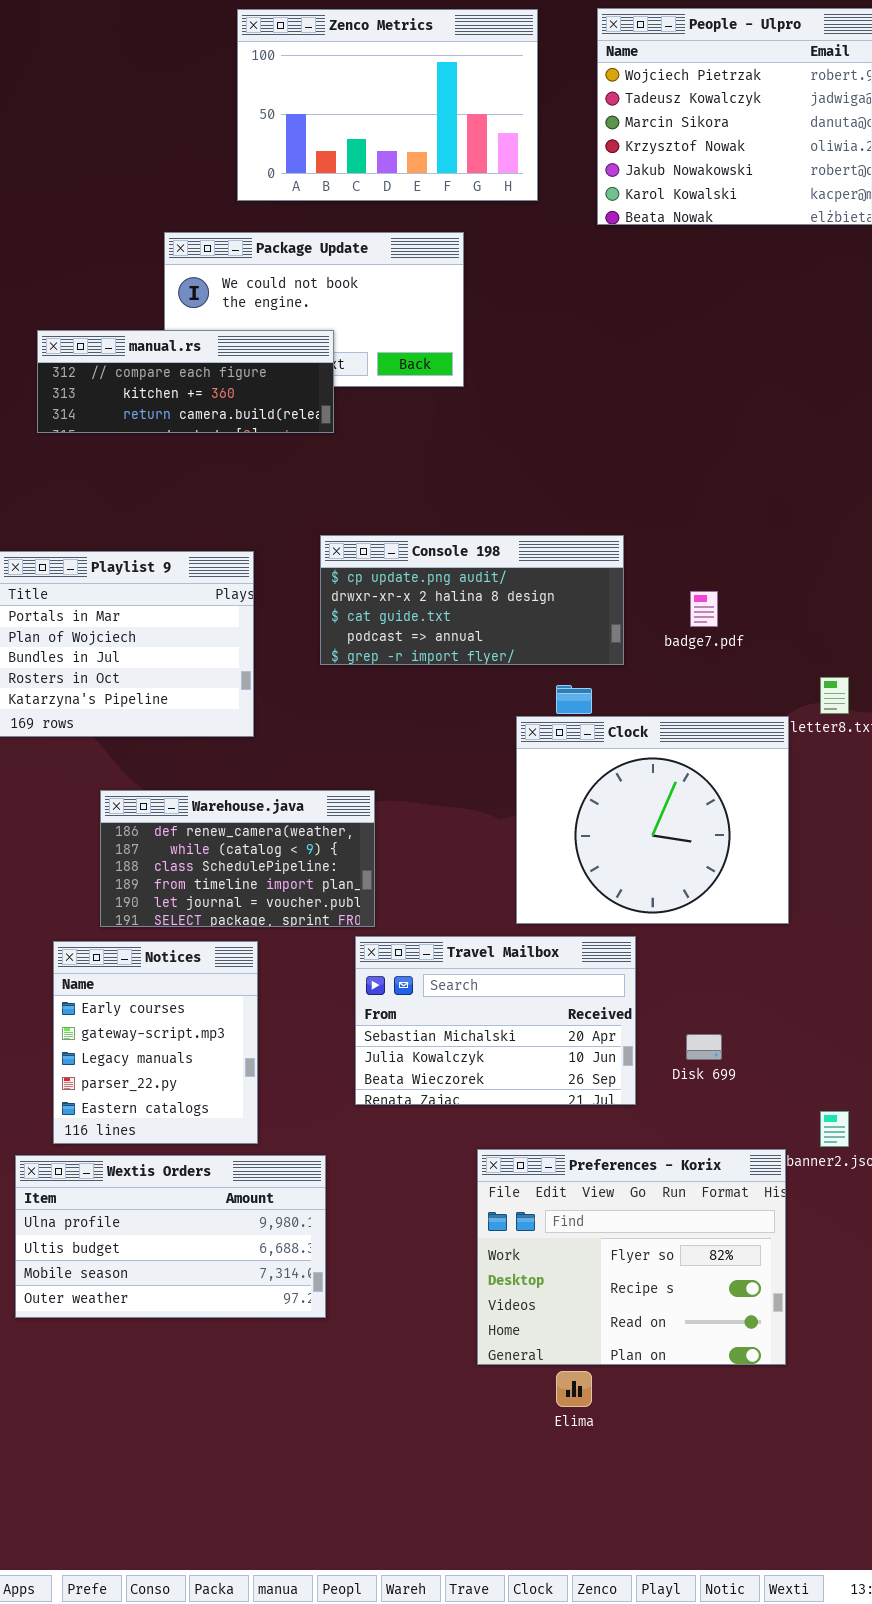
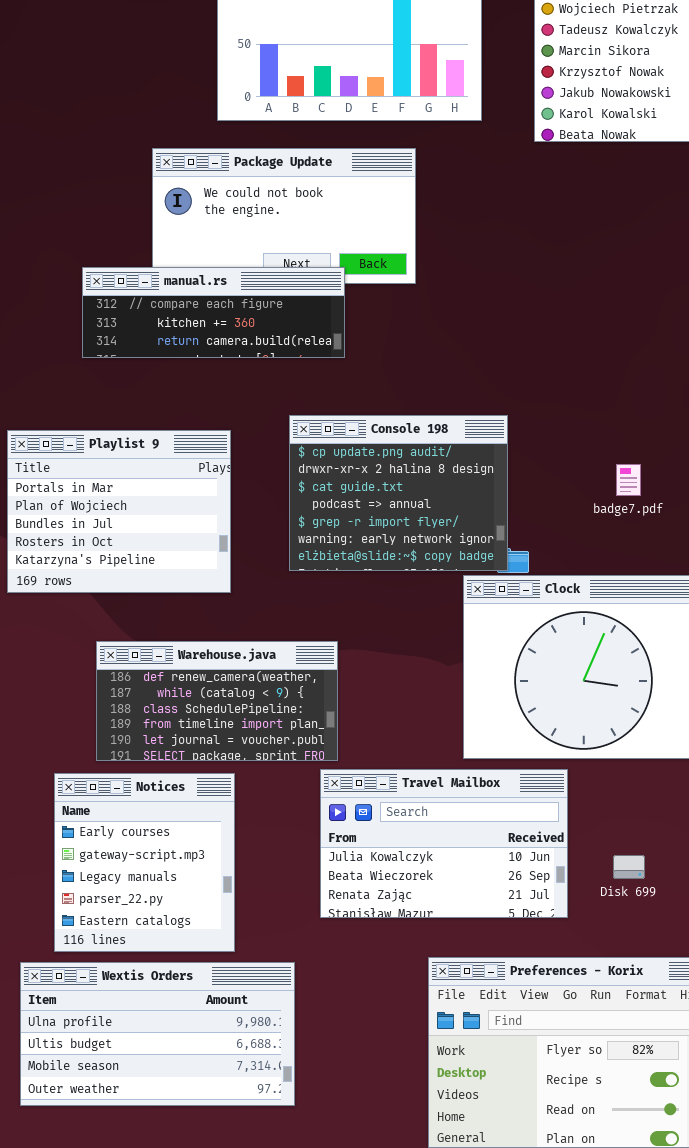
manual.rs: [37,330,334,433] -> [82,267,345,358], moved
Console 198: [320,535,624,665] -> [289,415,508,571], resized
Travel Mailbox: [355,936,636,1105] -> [320,769,568,918], scrolled down 1 row

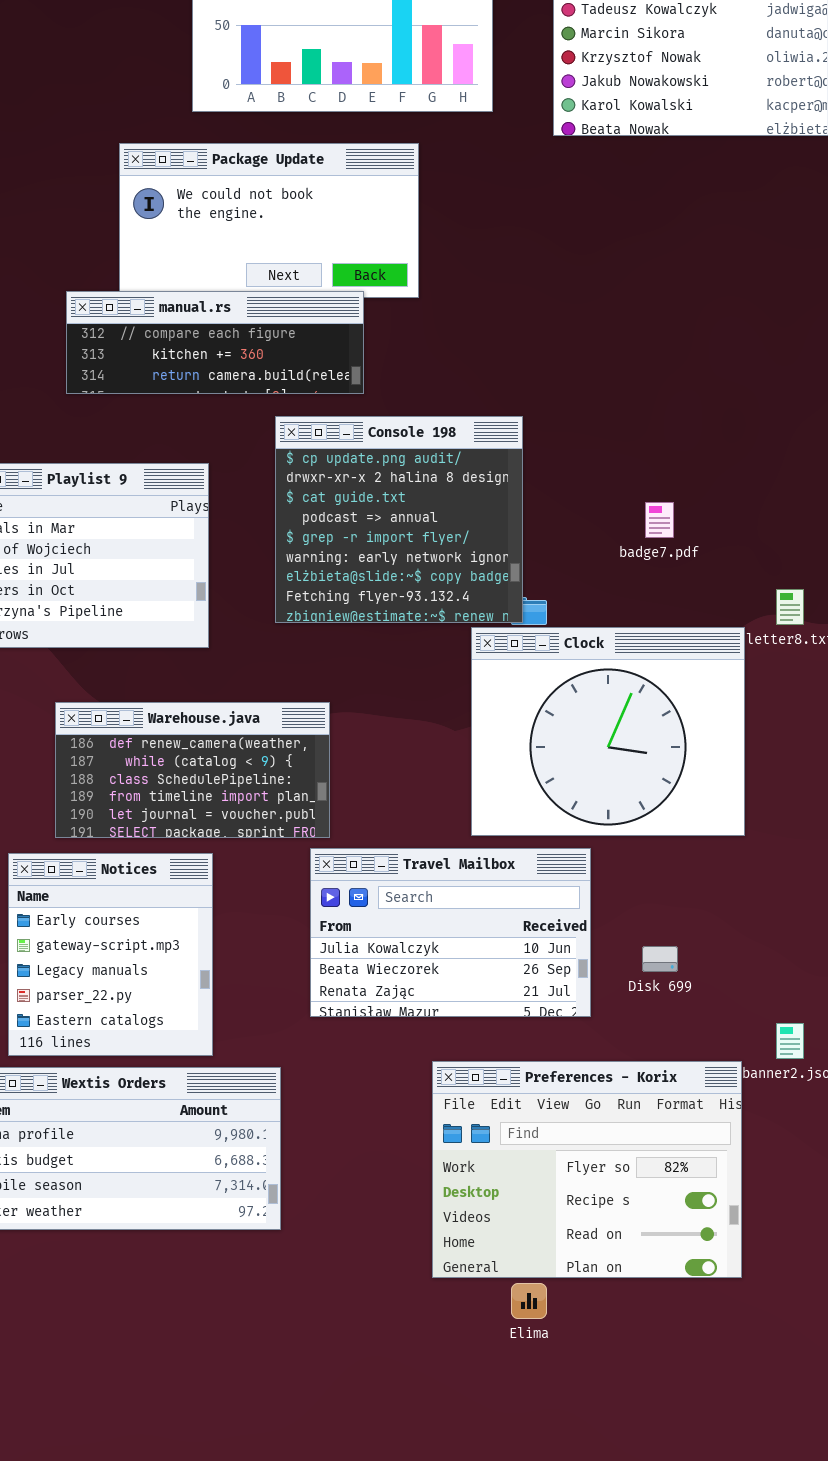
manual.rs: [82,267,345,358] -> [66,291,364,394], moved
Console 198: [289,415,508,571] -> [275,416,523,623], resized

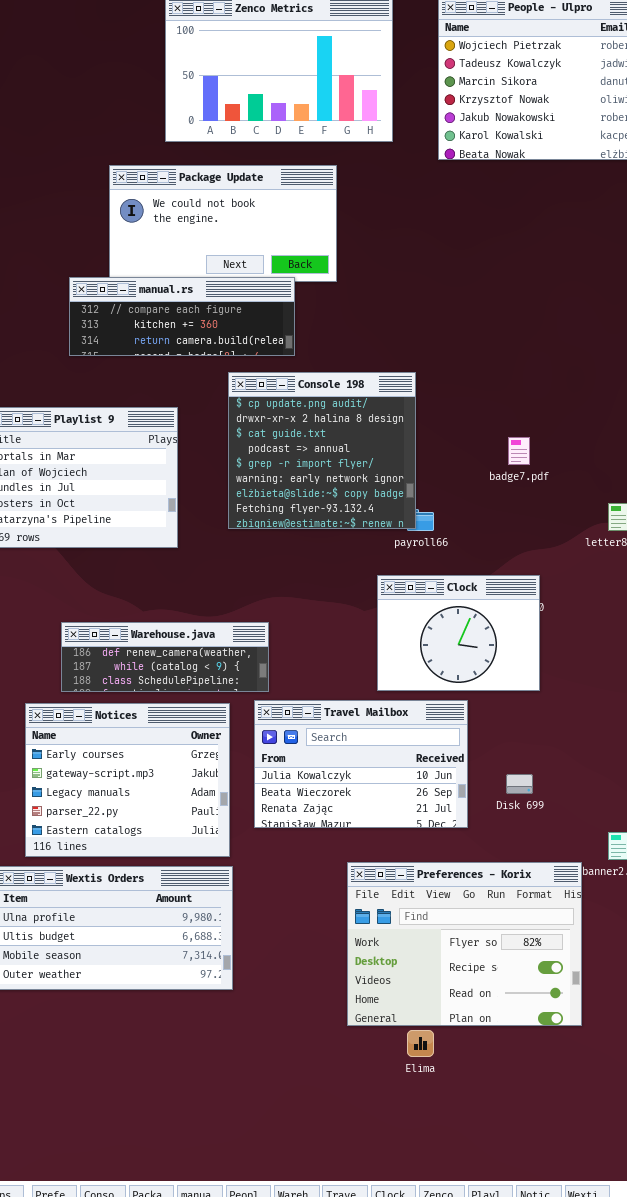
Clock: [471,627,745,836] -> [377,575,540,691], resized
Warehouse.java: [55,702,330,838] -> [61,622,269,692], resized
Notices: [8,853,213,1056] -> [25,703,230,857], resized

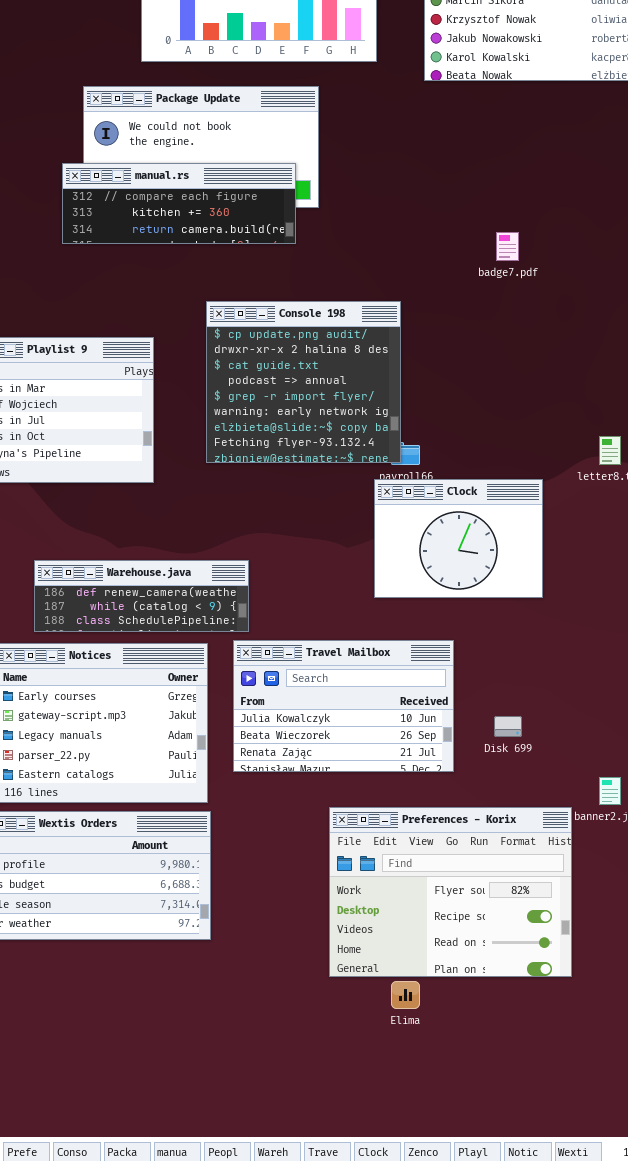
manual.rs: [69,277,295,356] -> [62,163,296,244], moved
badge7.pdf: [508,437,530,465] -> [496,232,519,261], moved
Clock: [377,575,540,691] -> [374,479,543,598], moved

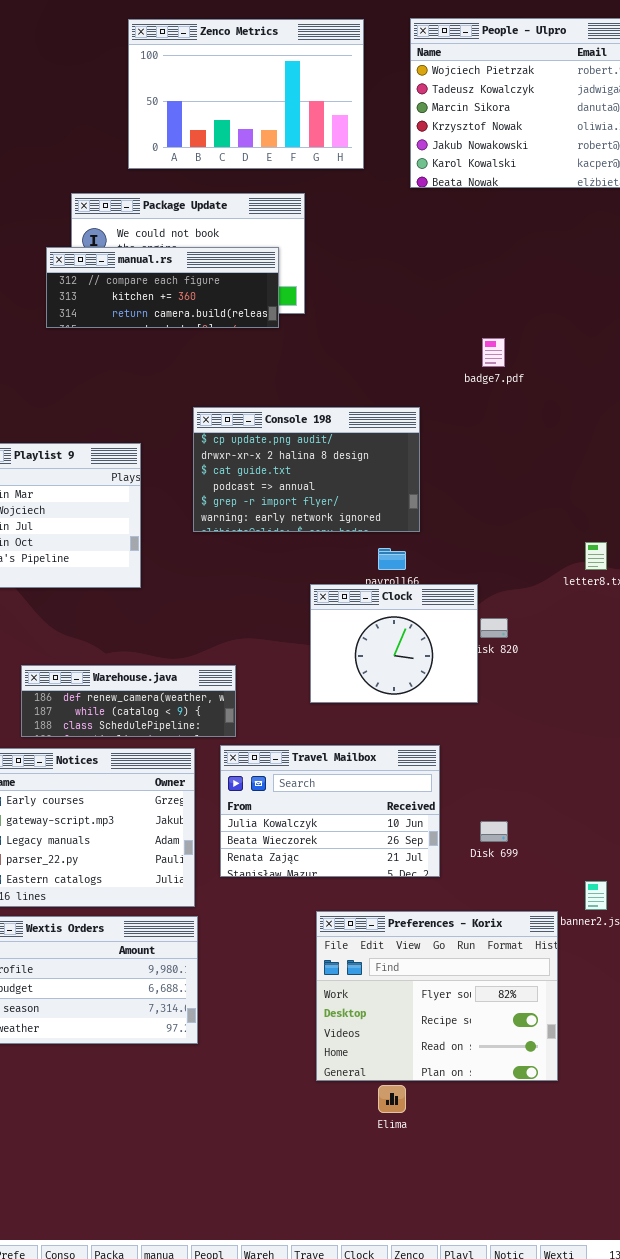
manual.rs: [62,163,296,244] -> [46,247,279,328], moved
Console 198: [206,301,401,463] -> [193,407,420,532], resized
Clock: [374,479,543,598] -> [310,584,478,703], moved

